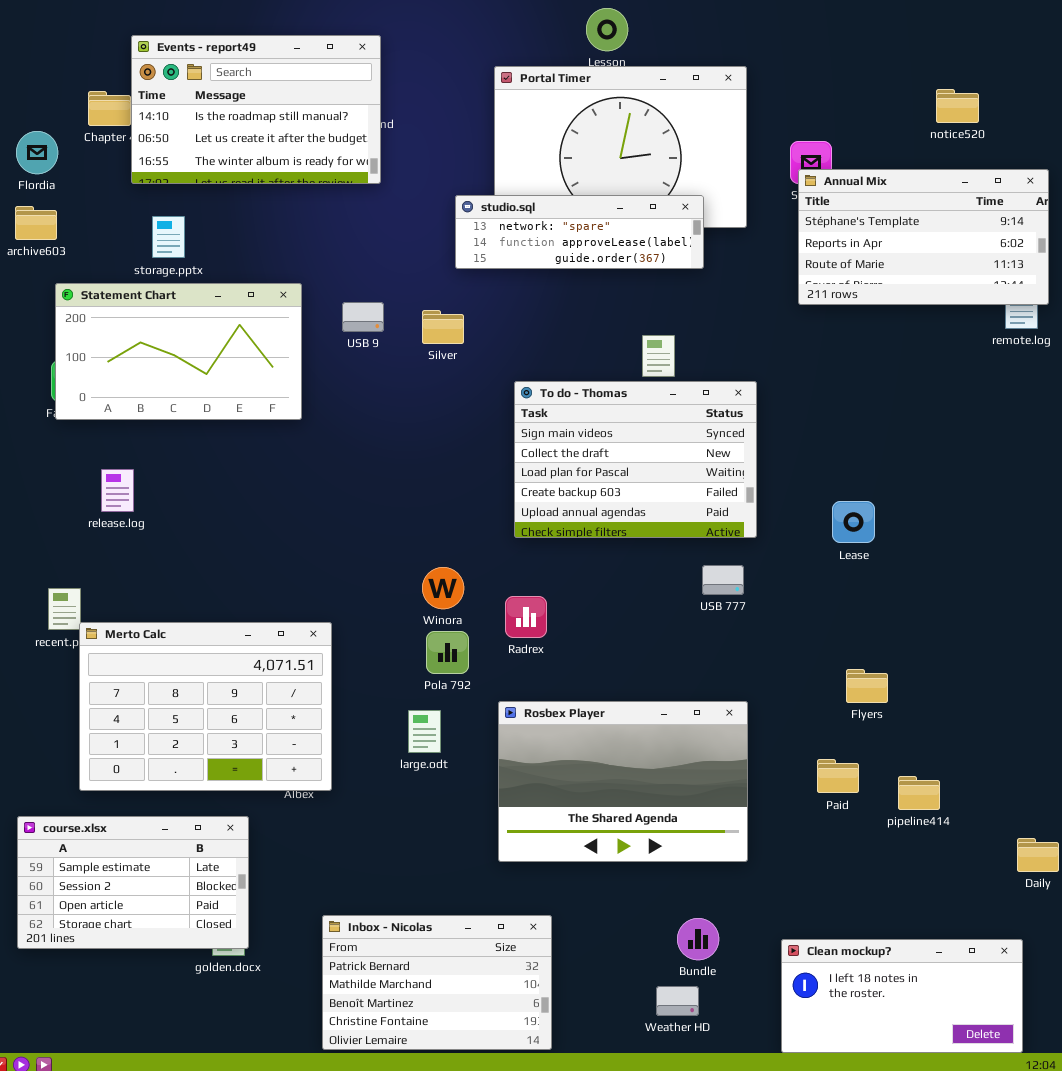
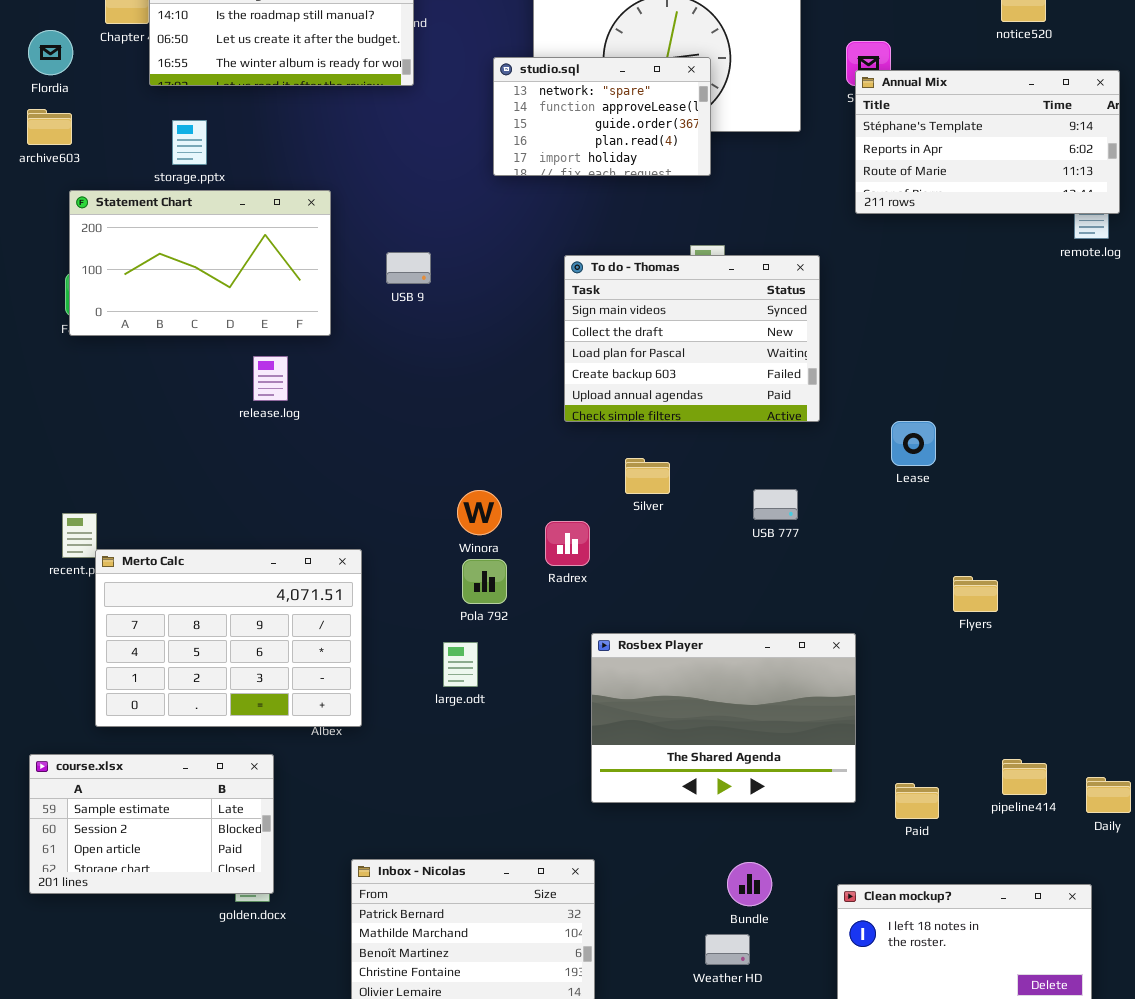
studio.sql: [455,195,704,269] -> [493,57,711,176], resized
USB 9: [342,302,384,332] -> [386,252,431,284], moved
Silver: [422,310,464,344] -> [625,458,670,494], moved
To do - Thomas: [514,381,757,538] -> [564,255,820,422], moved
release.log: [101,469,134,512] -> [253,356,288,401], moved
Flyers: [846,669,888,703] -> [953,576,998,612], moved
Rosbex Player: [498,701,748,862] -> [591,633,856,803], moved
Paid: [817,759,859,793] -> [895,783,939,819], moved
pipeline414: [898,776,940,810] -> [1002,759,1047,795], moved

